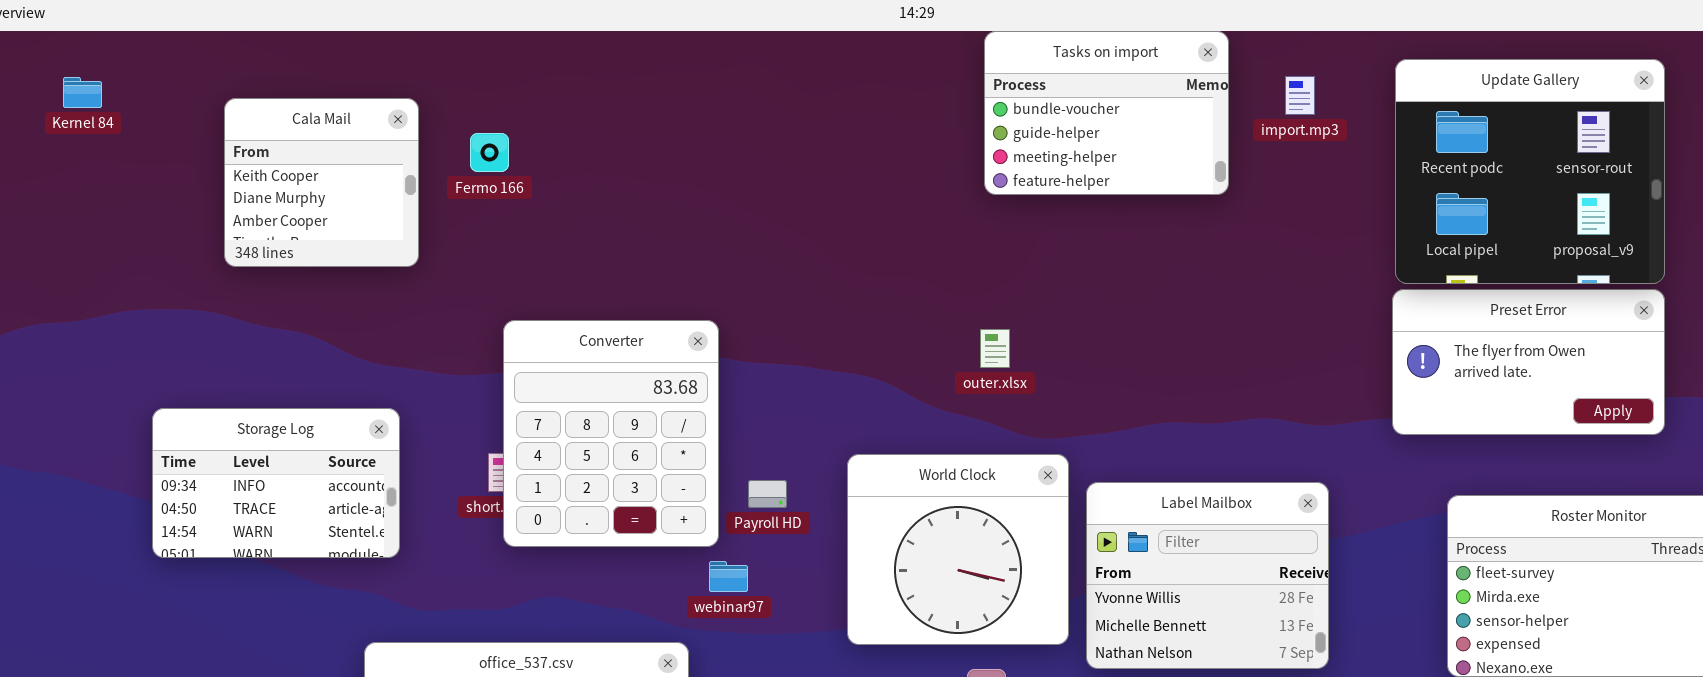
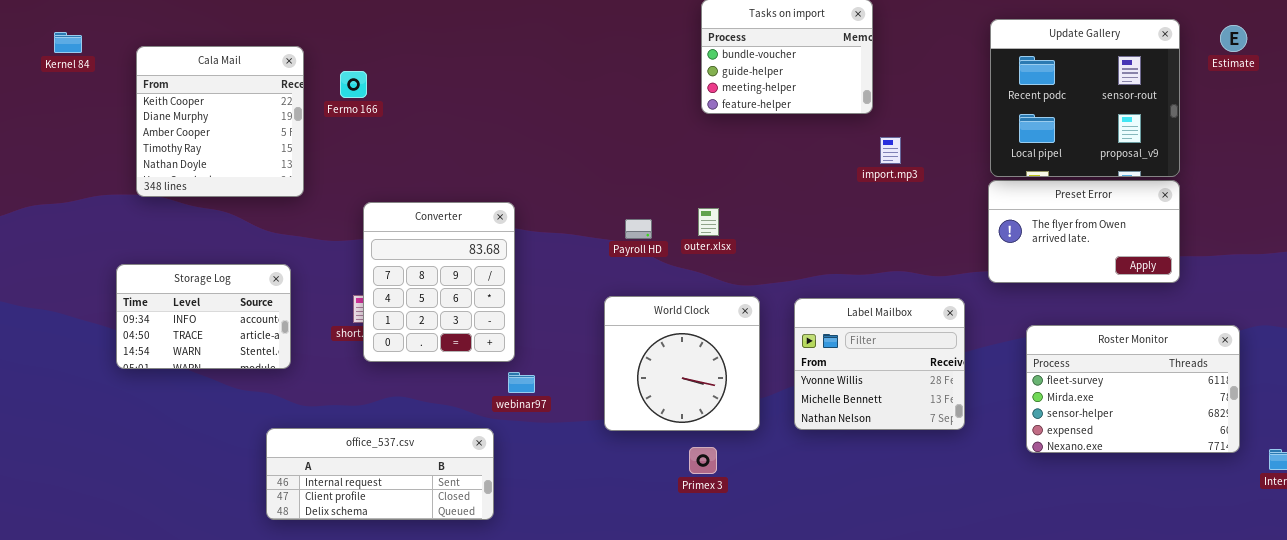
import.mp3: [1285,76,1315,115] -> [880,137,901,164], moved
Cala Mail: [224,98,419,267] -> [136,46,304,197], resized
Payroll HD: [748,480,787,508] -> [625,219,652,239], moved
Label Mailbox: [1086,482,1329,669] -> [794,298,965,430], moved

